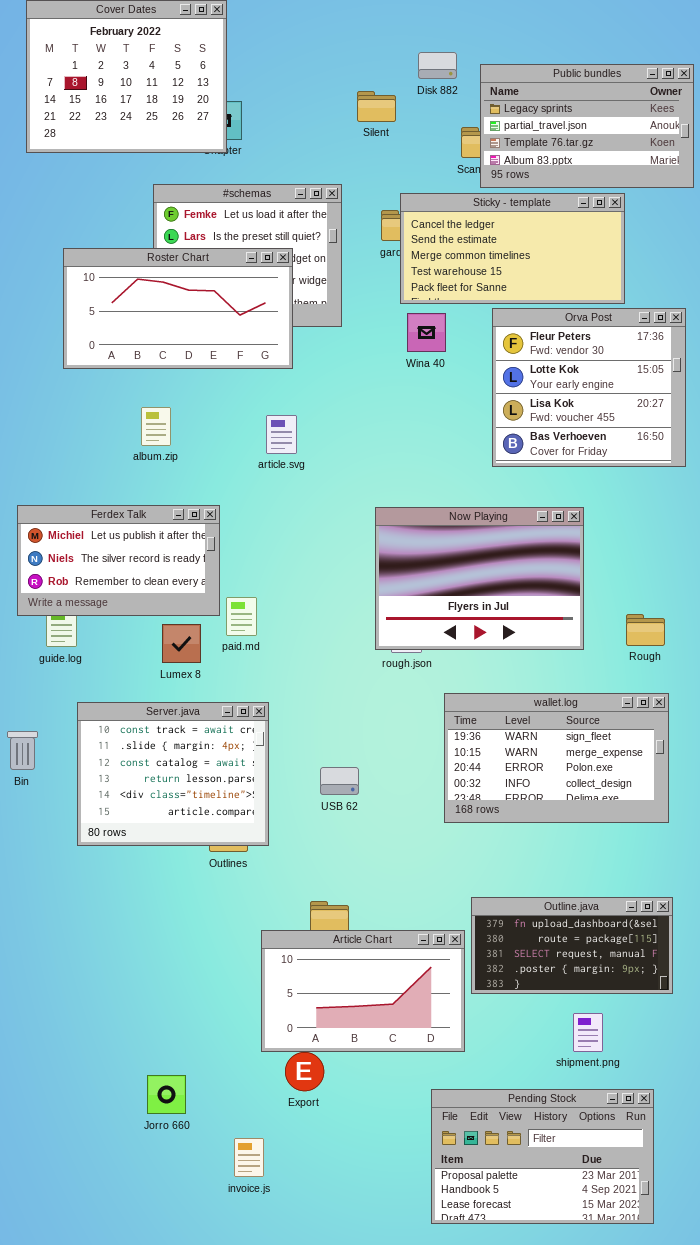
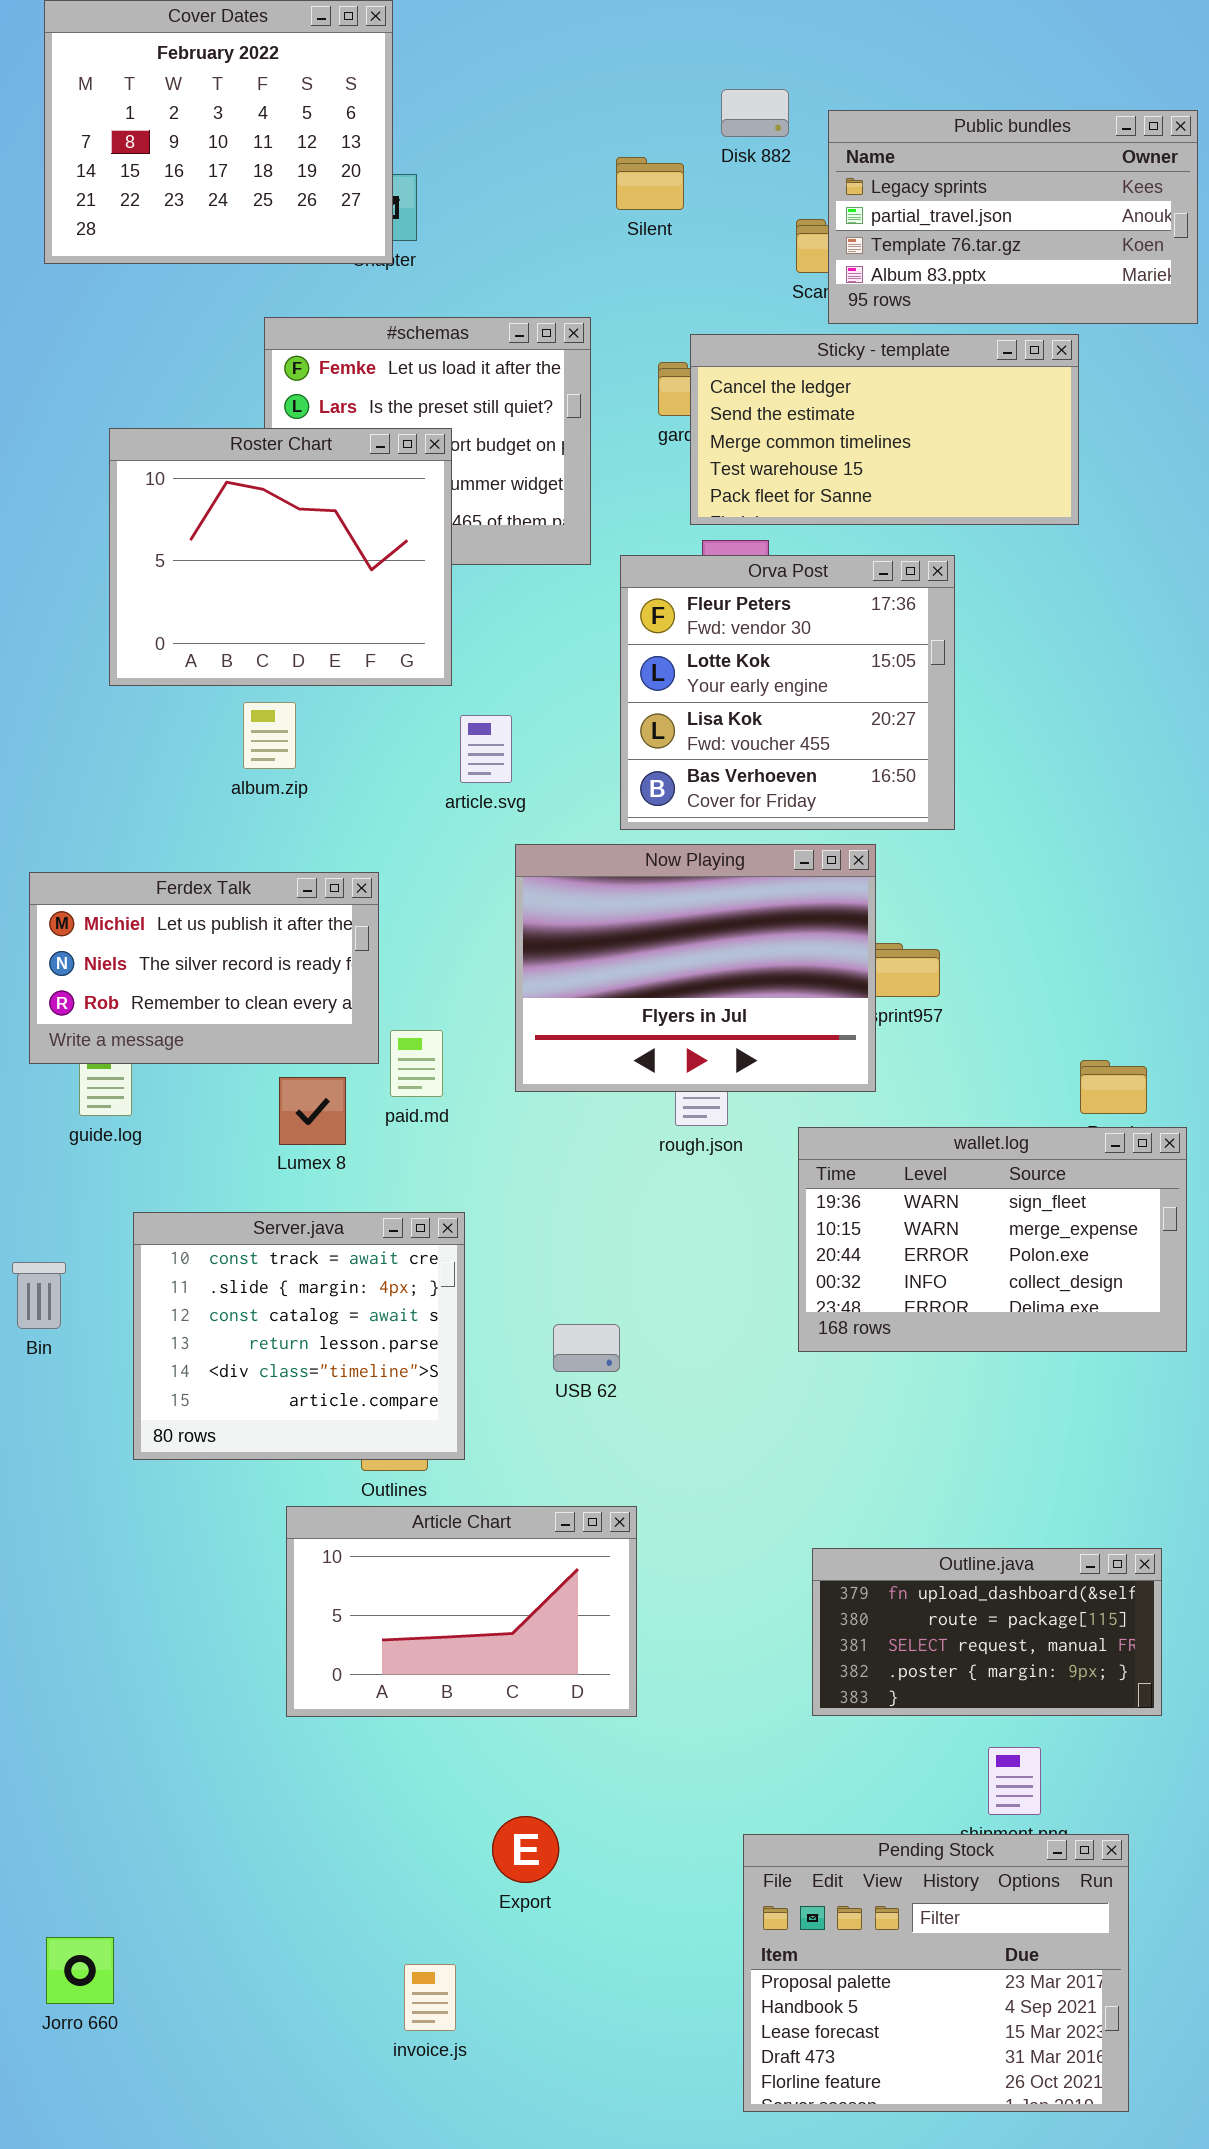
Roster Chart: [63,248,293,369] -> [109,428,452,686], resized
Orva Post: [492,308,686,467] -> [620,555,955,830], moved
Now Playing: [375,507,584,650] -> [515,844,876,1092], moved
wallet.log: [444,693,669,823] -> [798,1127,1187,1352], moved
Article Chart: [261,930,465,1052] -> [286,1506,637,1717], moved
Jorro 660: [147,1075,186,1114] -> [46,1937,114,2004], moved
Pending Stock: [431,1089,654,1224] -> [743,1834,1129,2112], resized

